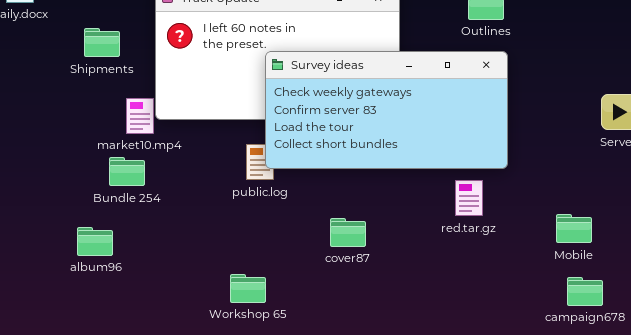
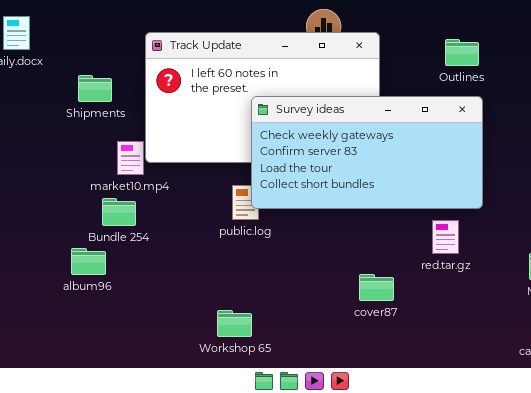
cover87: [330,218,366,247] -> [359,274,394,301], moved
album96: [77,227,113,256] -> [71,248,106,275], moved

